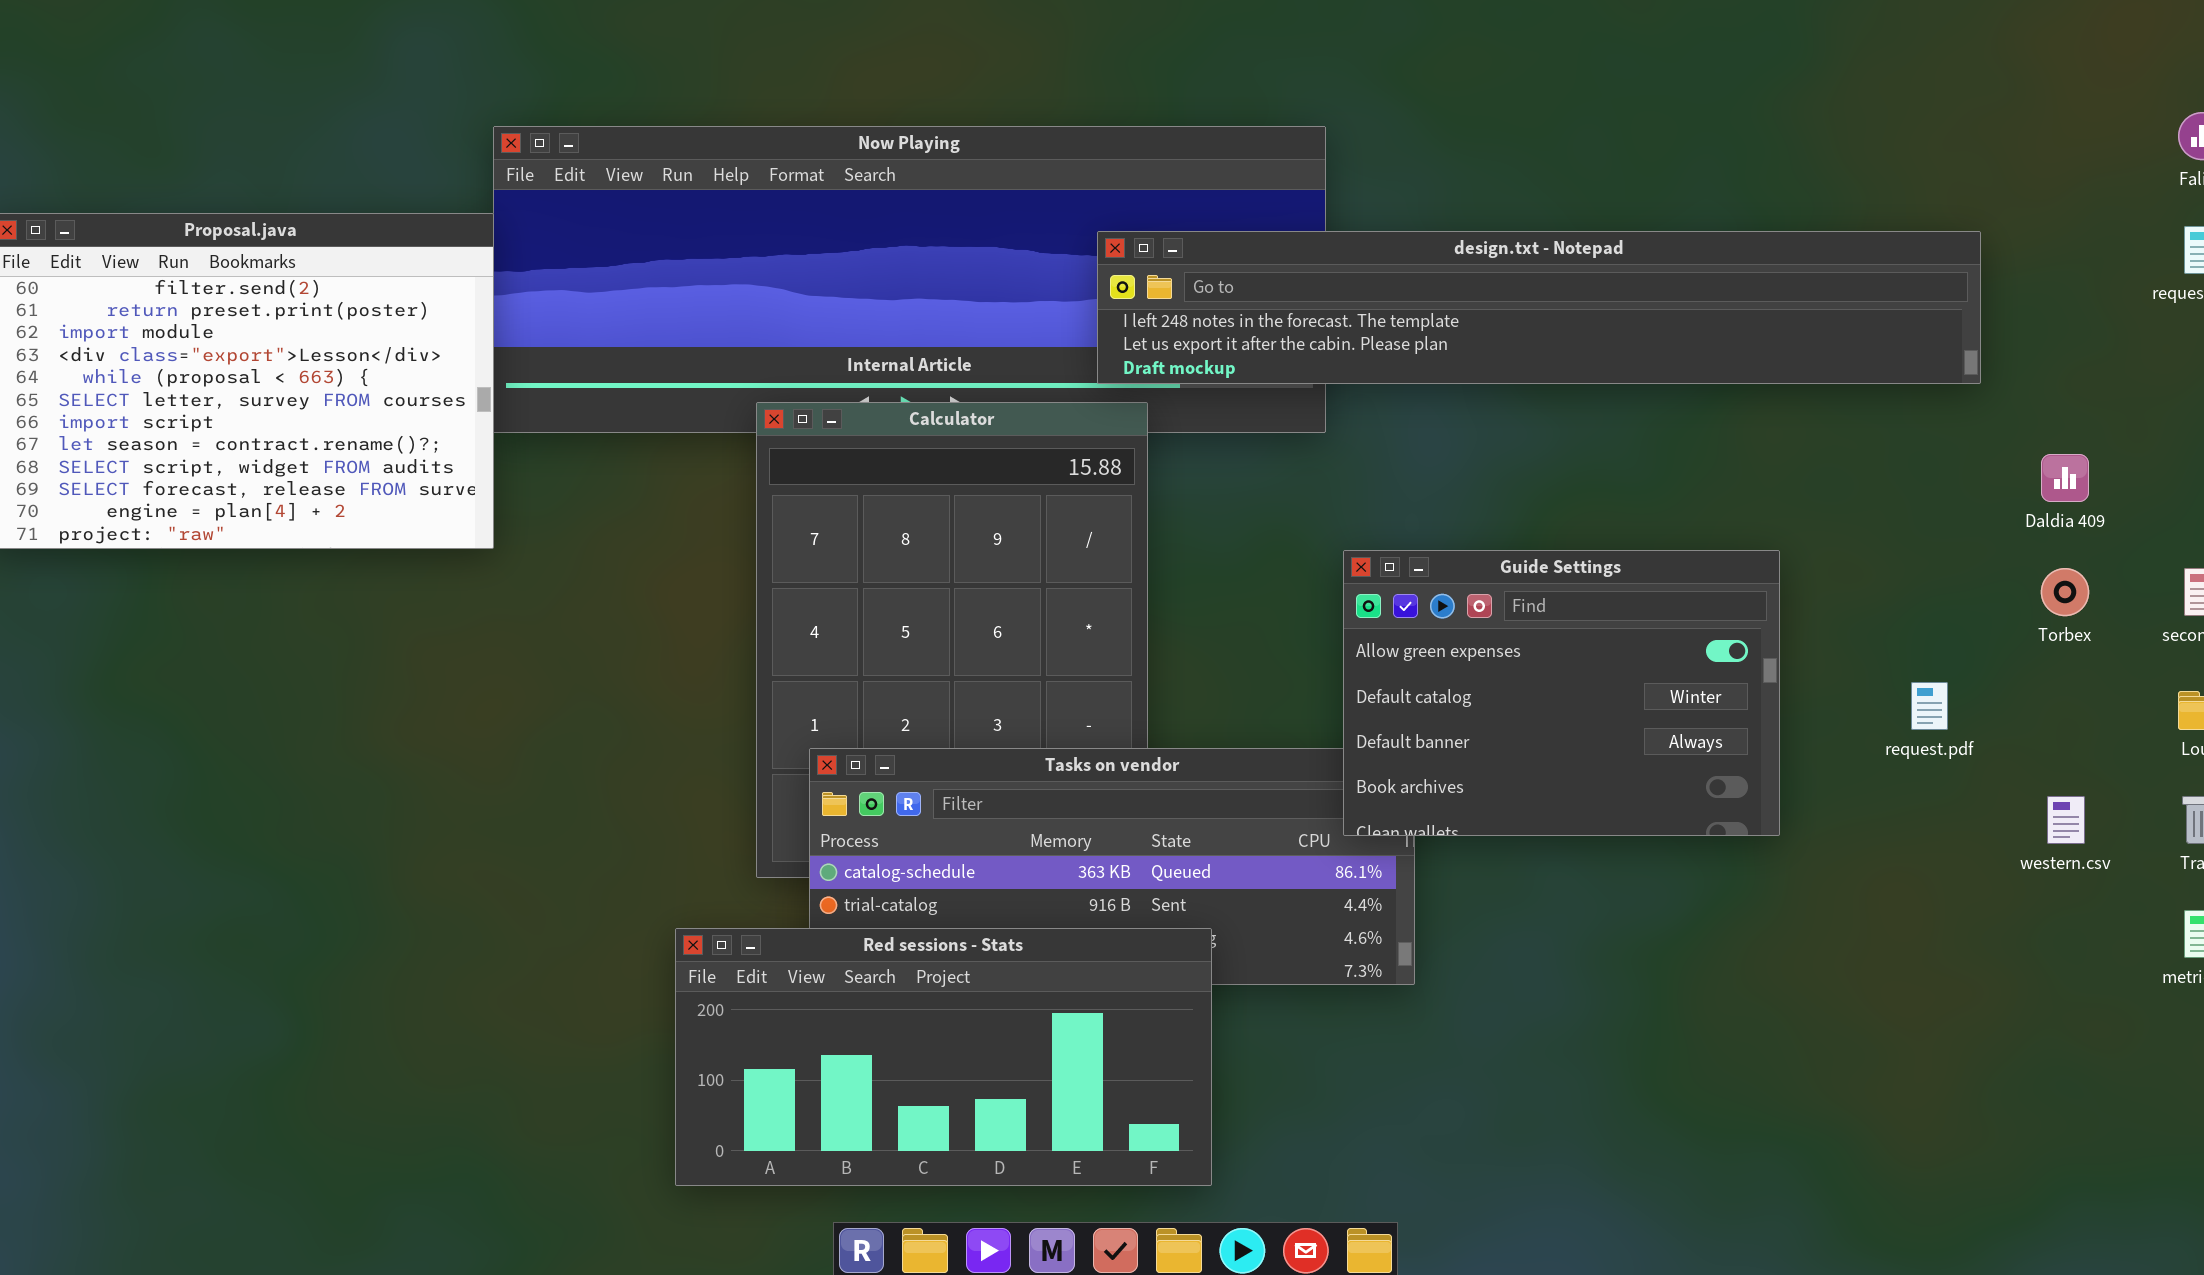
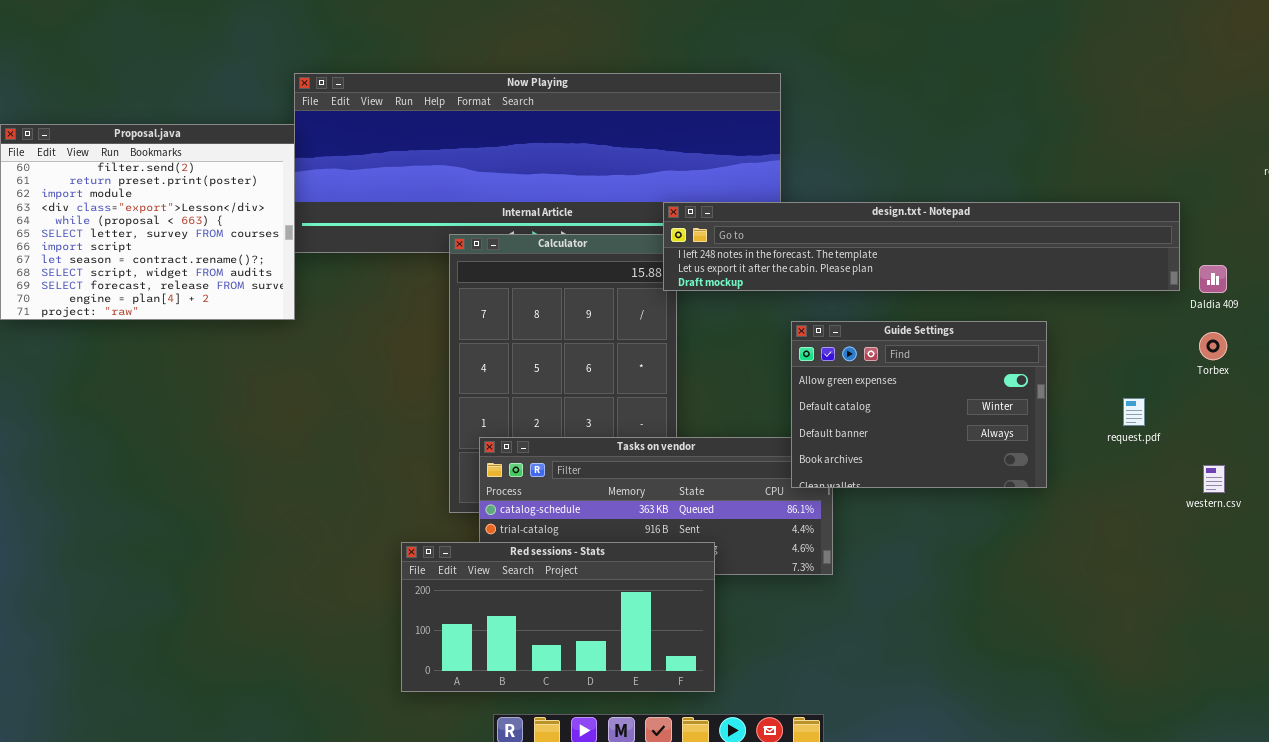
design.txt - Notepad: [1097,231,1981,384] -> [663,202,1180,291], moved

